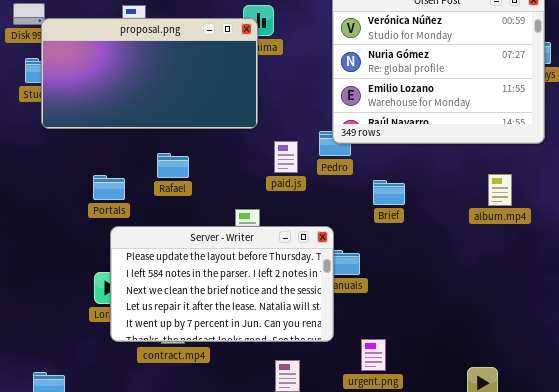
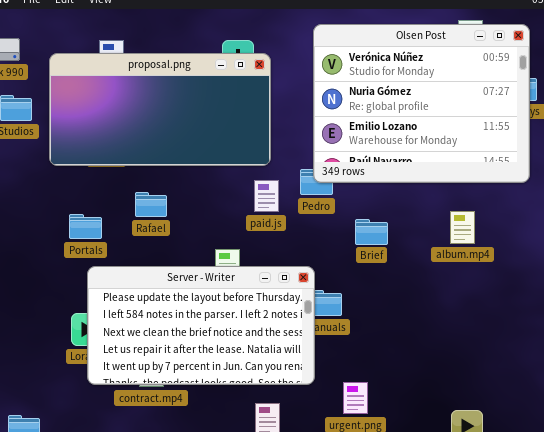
proposal.png: [41,18,258,129] -> [49,53,271,166], moved
album.mp4: [488,174,512,206] -> [450,211,475,244], moved

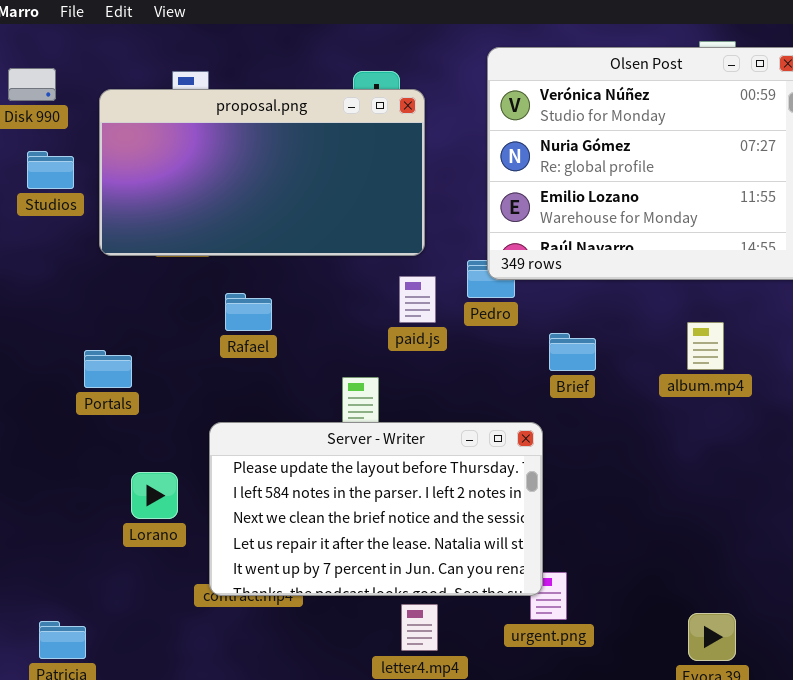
Portals: [69,214,102,239] -> [84,350,132,388], moved
Server - Writer: [87,266,315,385] -> [209,422,543,596], moved

